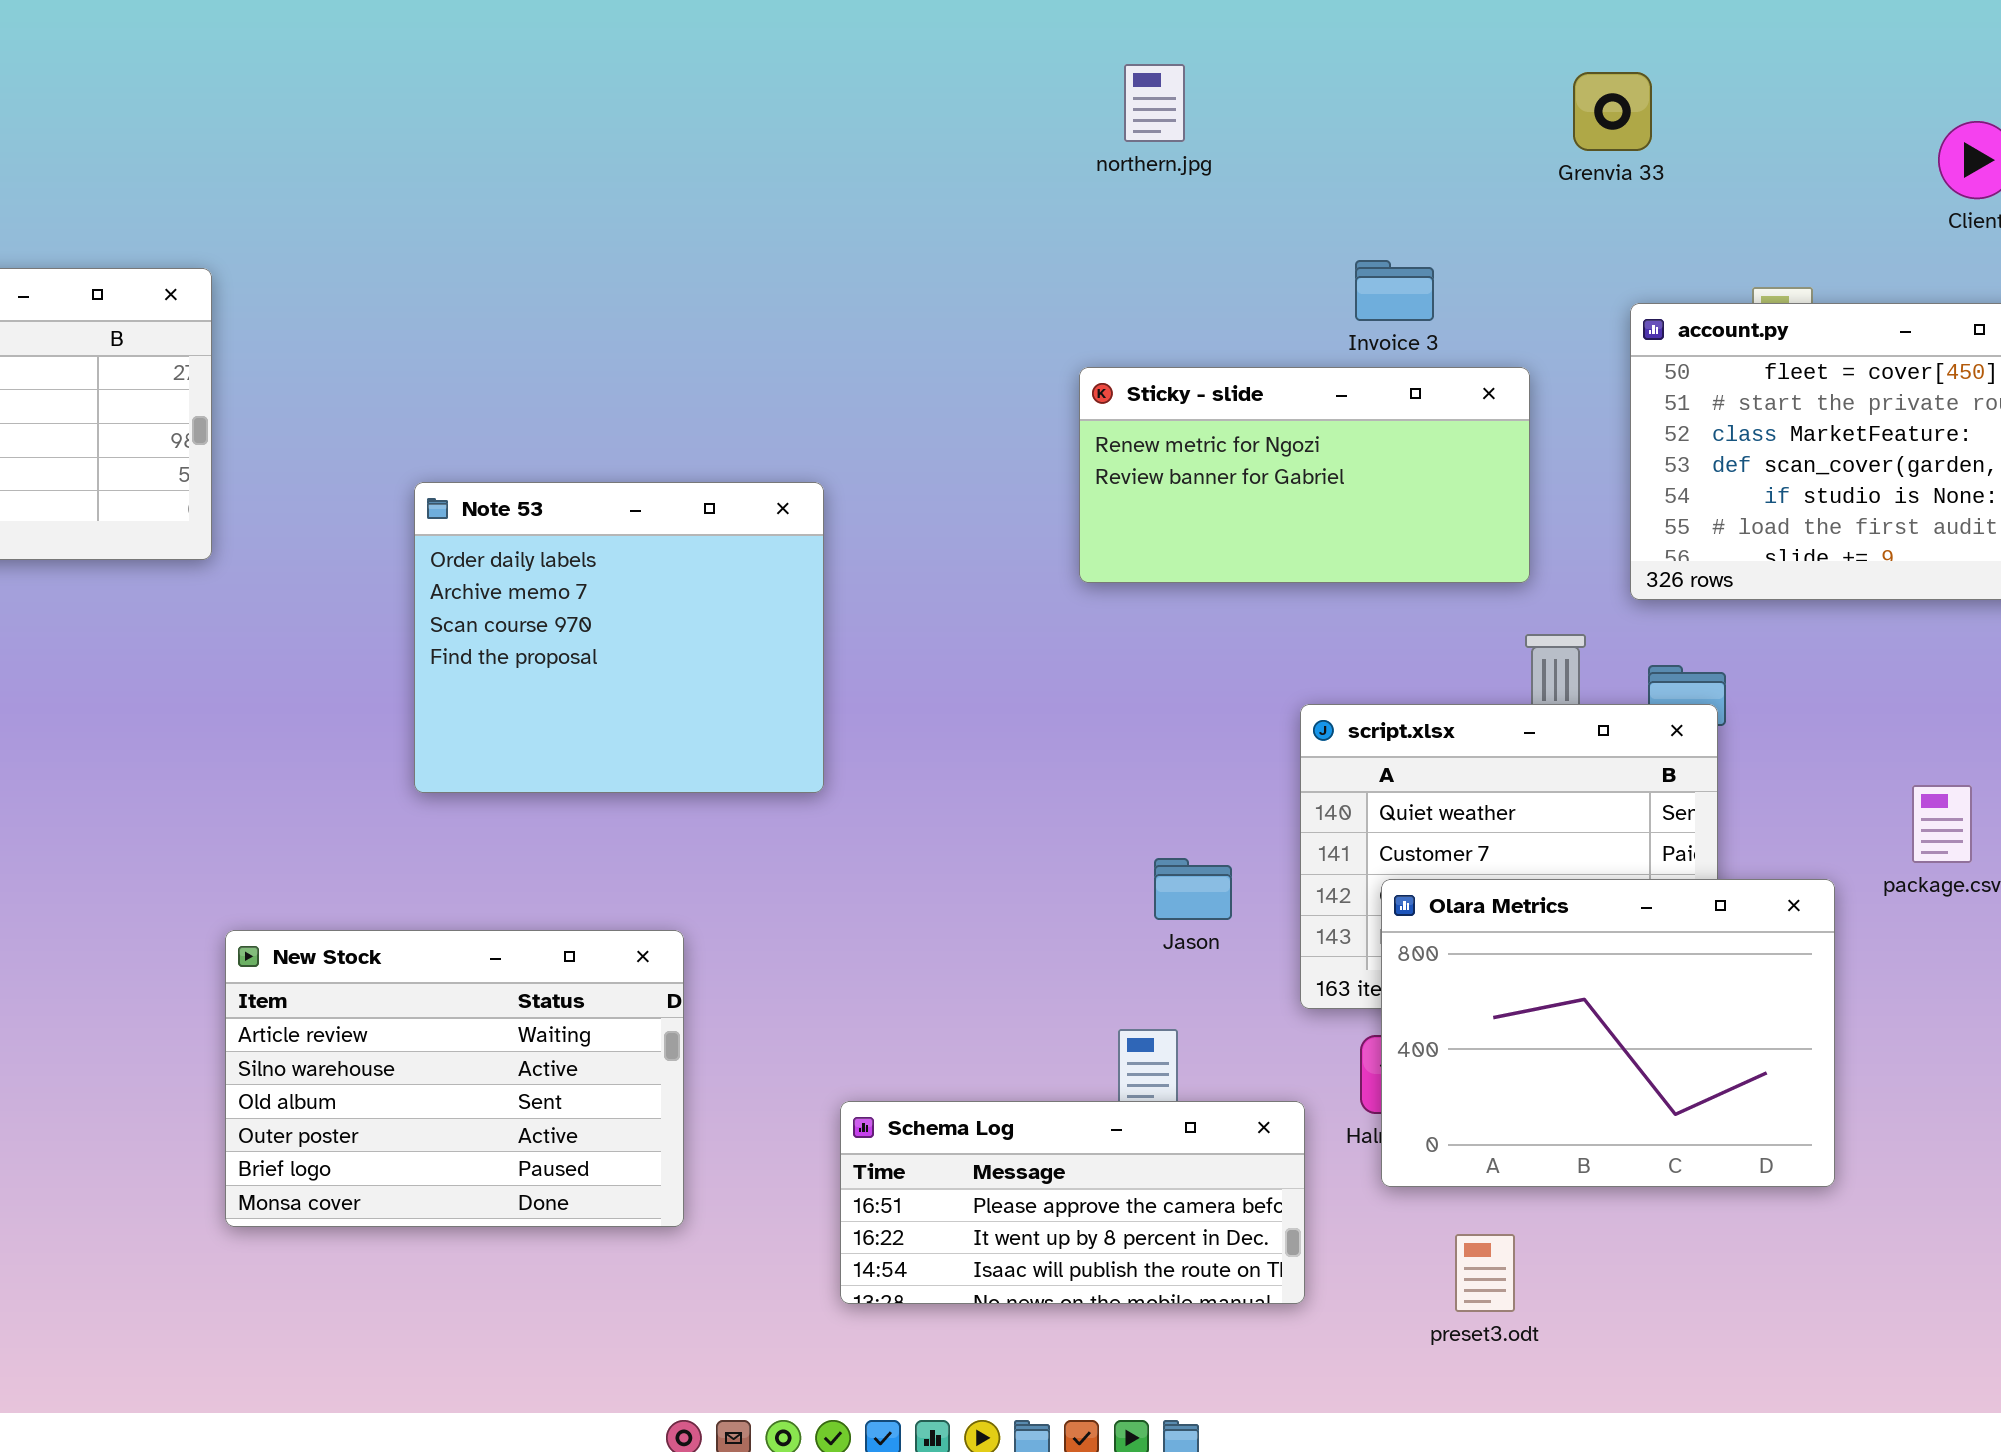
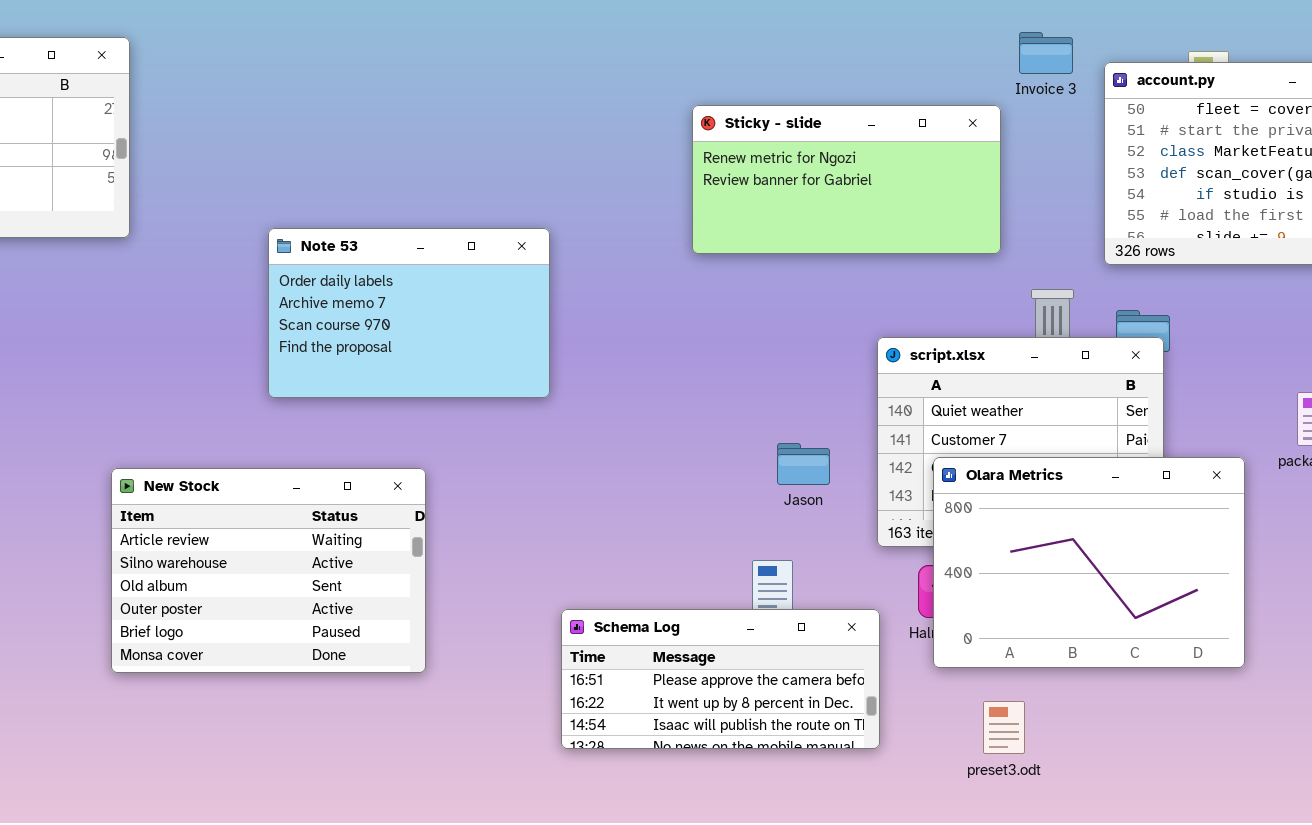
Invoice 3: [1355,260,1434,321] -> [1019,32,1073,74], moved
Sticky - slide: [1079,367,1530,583] -> [692,105,1001,254], moved
Note 53: [414,482,824,793] -> [268,228,550,398], resized
New Stock: [225,930,684,1227] -> [111,468,426,673], moved

